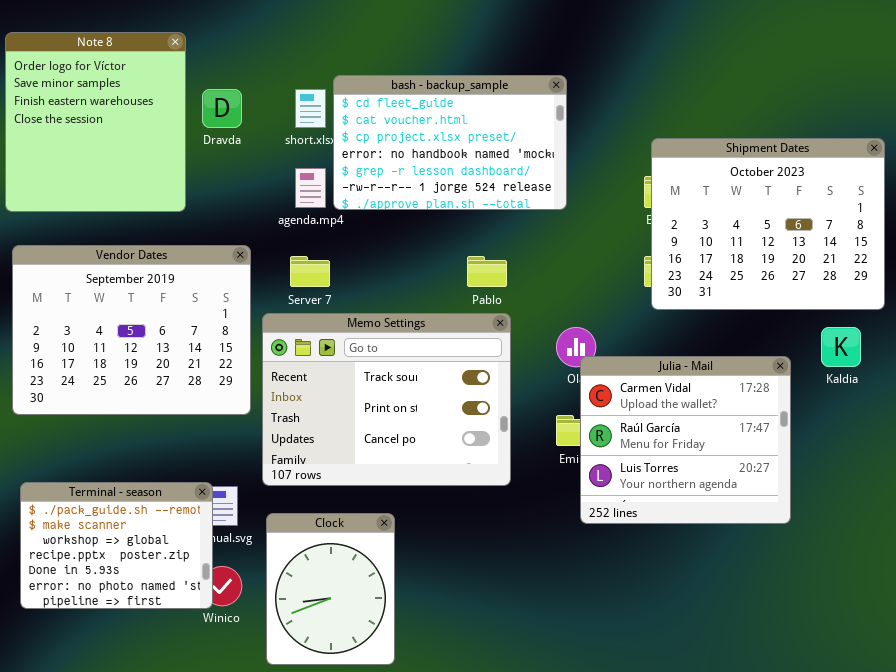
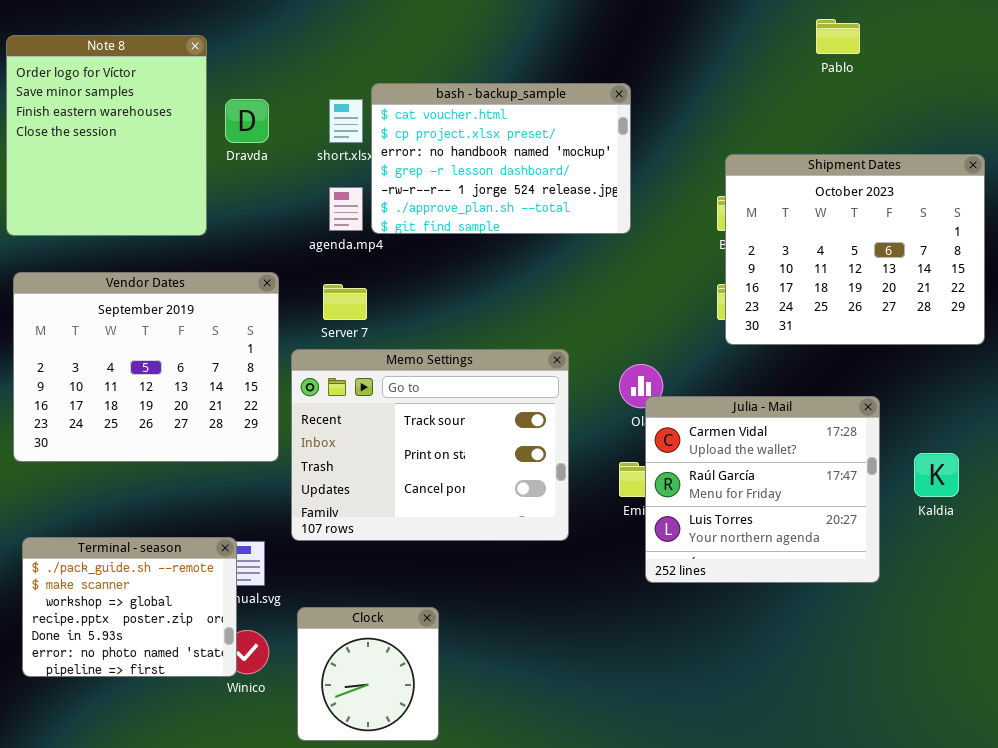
bash - backup_sample: [333,75,567,210] -> [371,83,631,234], scrolled down 1 row
Pablo: [467,256,507,287] -> [816,19,860,54], moved
Kaldia: [821,327,861,367] -> [914,453,959,497], moved
Clock: [266,513,395,665] -> [297,607,439,741], resized

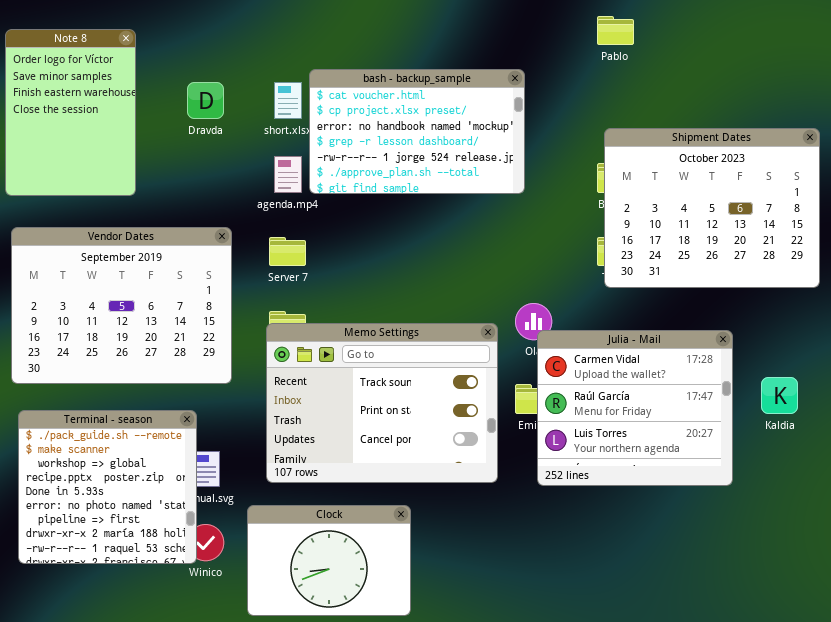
Pablo: [816,19,860,54] -> [597,16,634,45], moved
Note 8: [6,35,207,236] -> [5,29,136,196], resized
Memo Settings: [291,349,569,541] -> [266,323,498,483], moved
Terminal - season: [22,537,237,677] -> [18,410,197,564], resized
Clock: [297,607,439,741] -> [247,505,411,616], resized

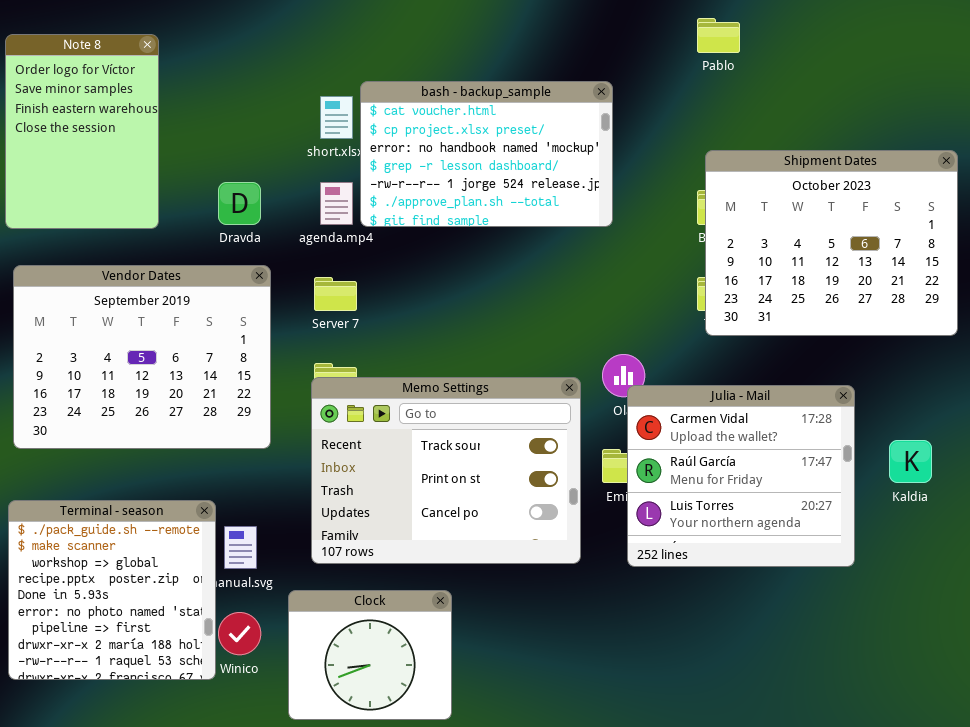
Dravda: [187,82,224,119] -> [218,182,261,225], moved
Terminal - season: [18,410,197,564] -> [8,500,216,680], moved
Clock: [247,505,411,616] -> [288,590,452,720], resized

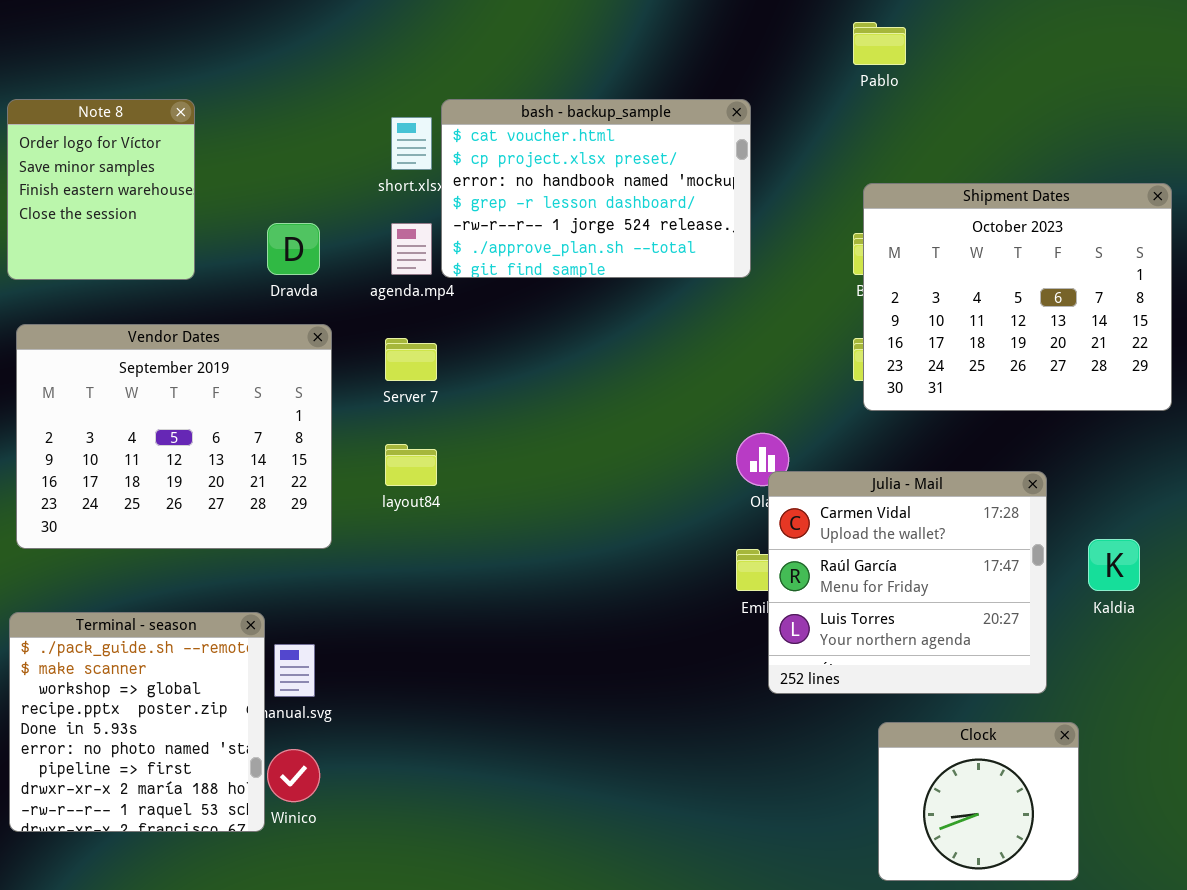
Note 8: [5,34,159,229] -> [7,99,195,280], resized
Memo Settings: [311,377,581,564] -> none, closed
Clock: [288,590,452,720] -> [878,722,1079,881], moved

